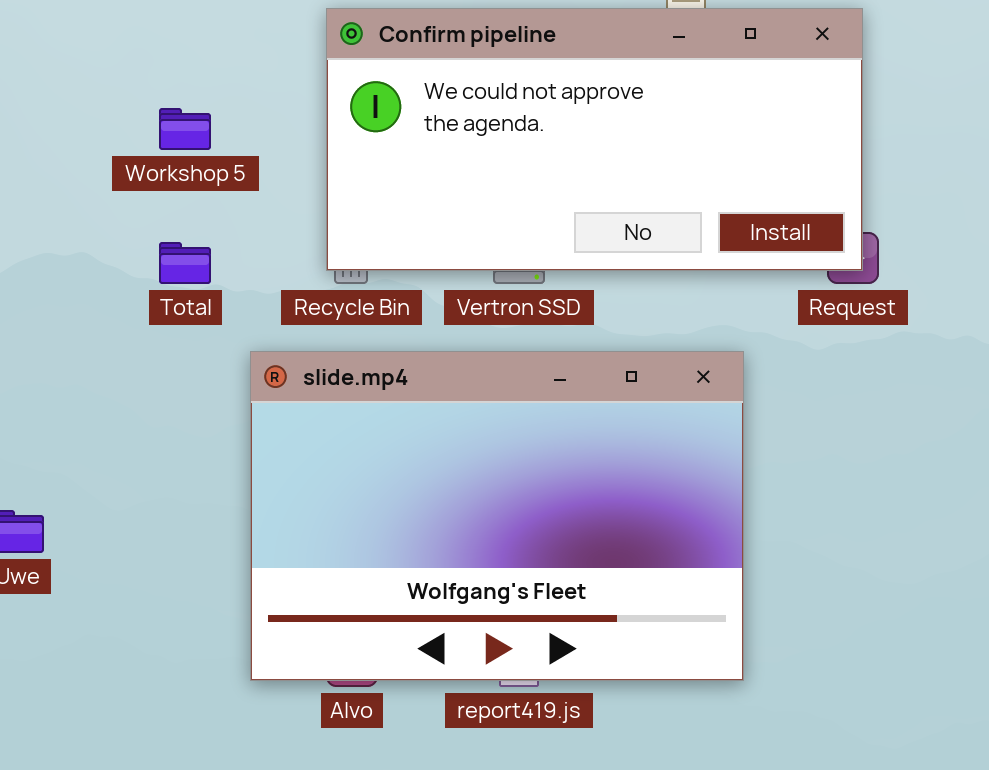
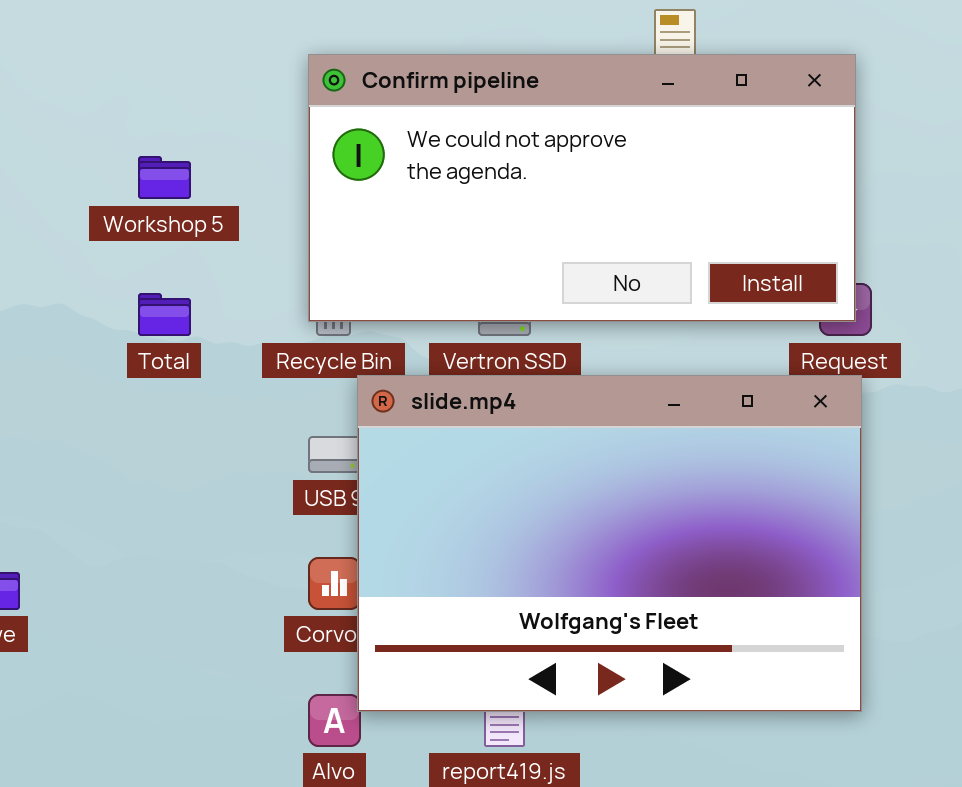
slide.mp4: [250,351,744,681] -> [357,375,862,712], moved

